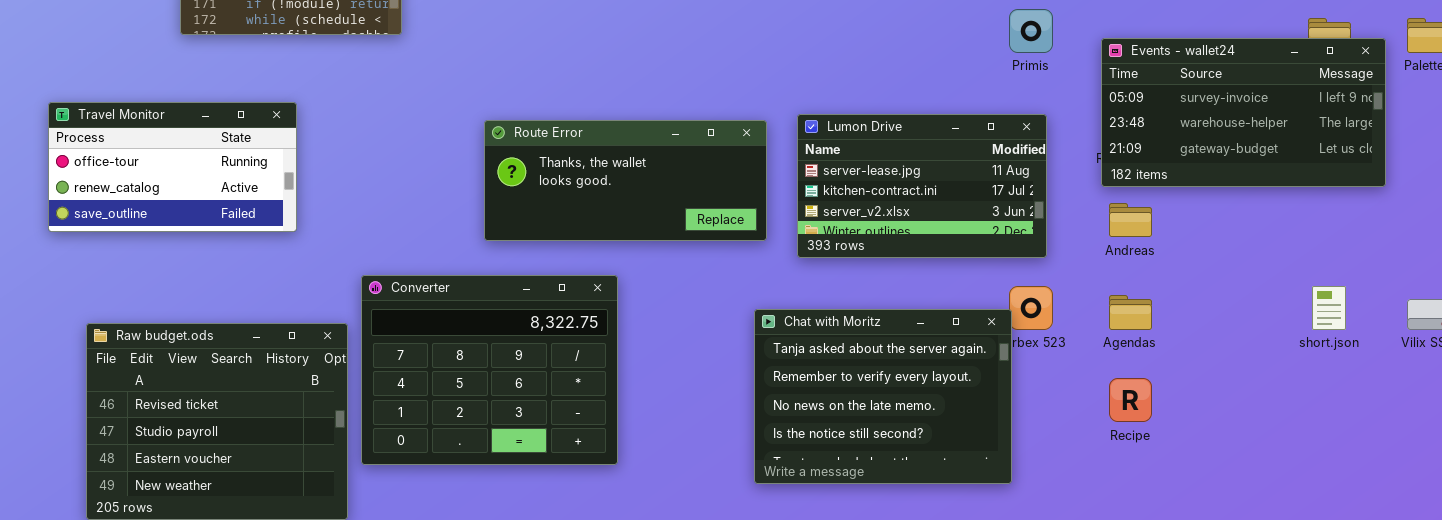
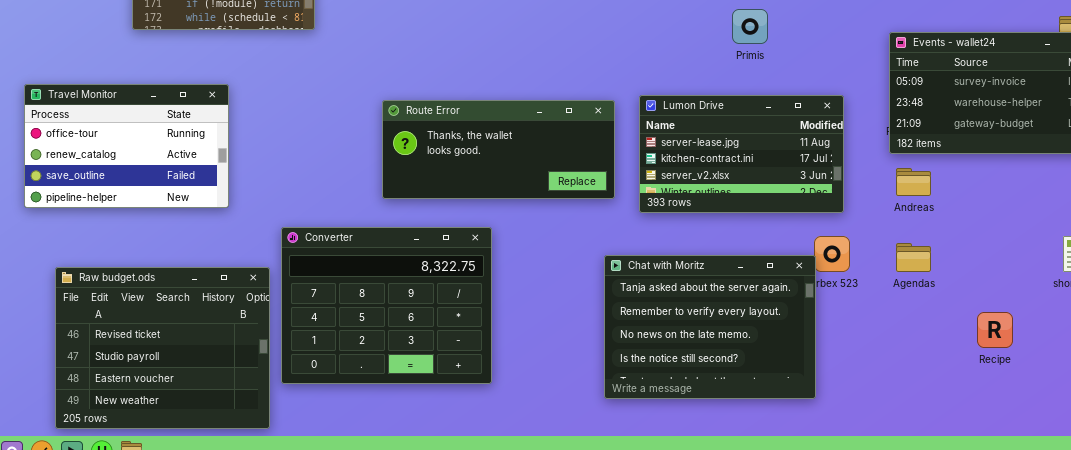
Primis: [1009,9,1053,53] -> [732,9,768,44], moved
Travel Monitor: [48,102,297,232] -> [24,84,229,208], resized
Recipe: [1109,378,1152,422] -> [977,312,1013,348], moved

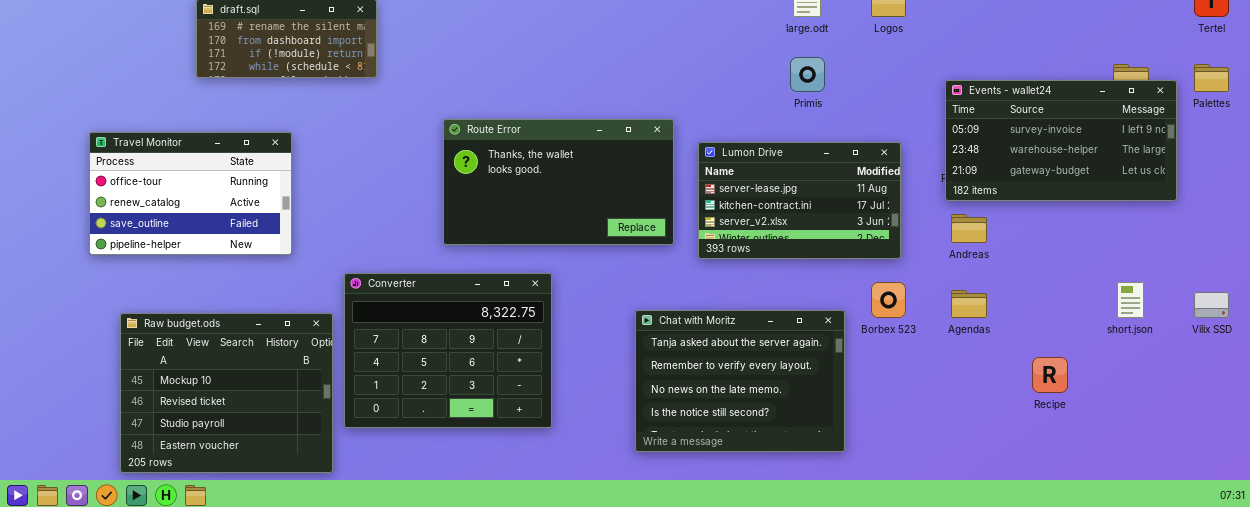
Route Error: [382,100,615,199] -> [443,119,674,245], resized
Chat with Moritz: [604,255,816,399] -> [635,310,845,452], moved
Raw budget.ods: [55,267,270,429] -> [120,313,333,473], scrolled up 1 row

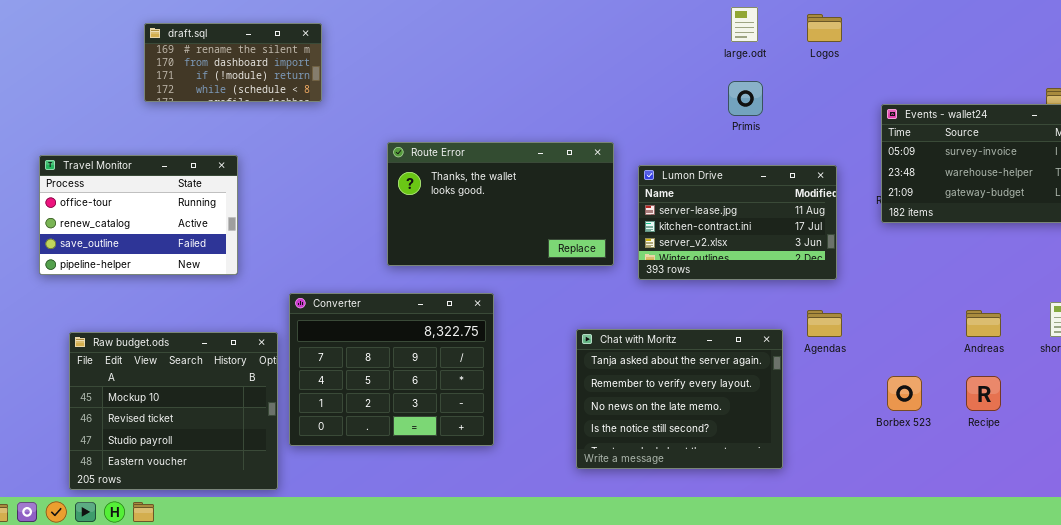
Andreas: [951,214,987,243] -> [966,310,1001,337], moved
Borbex 523: [871,282,906,318] -> [887,376,922,411], moved
Agendas: [951,290,987,318] -> [807,310,842,337], moved

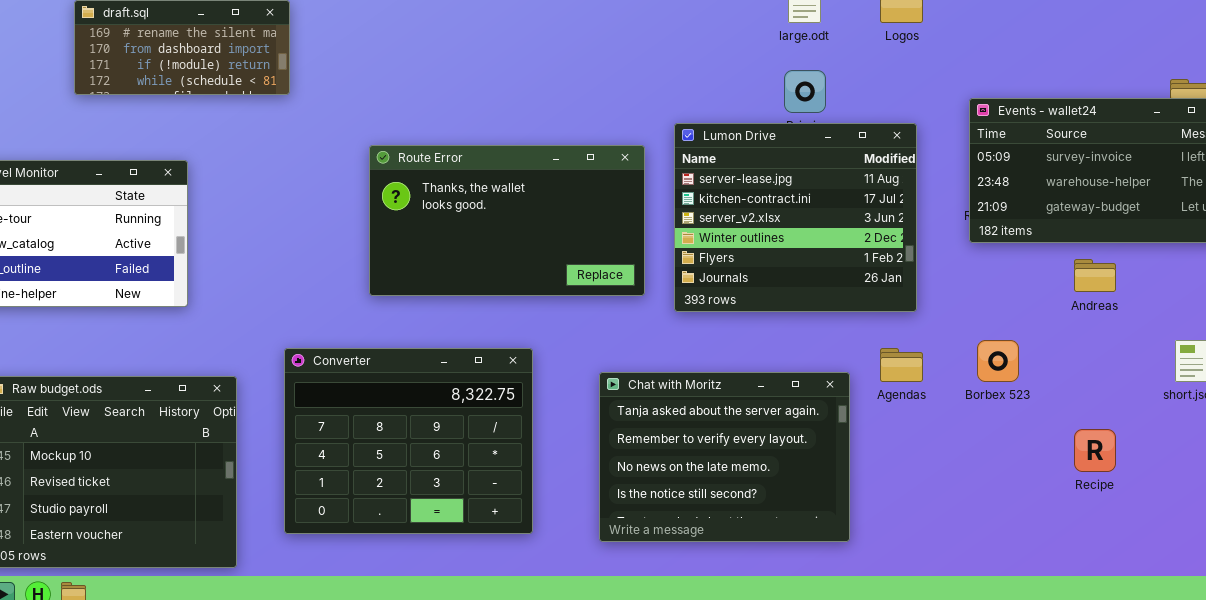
Lumon Drive: [638,165,837,280] -> [674,123,917,312], resized
Converter: [289,293,494,446] -> [284,348,533,534], moved
Andreas: [966,310,1001,337] -> [1074,259,1116,292], moved
Borbex 523: [887,376,922,411] -> [977,340,1019,382], moved

